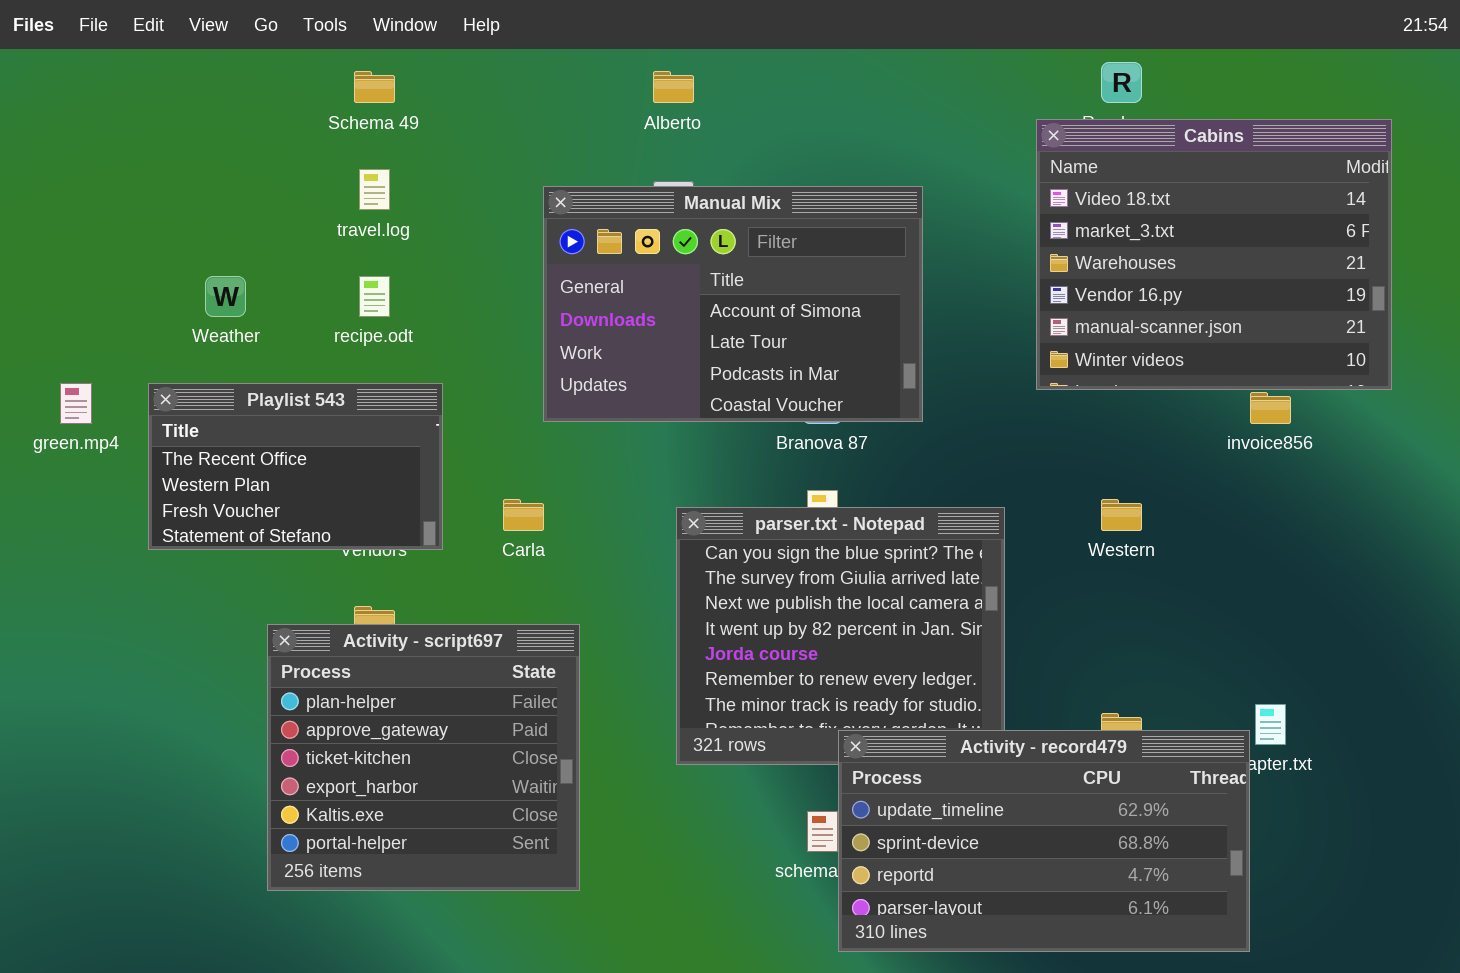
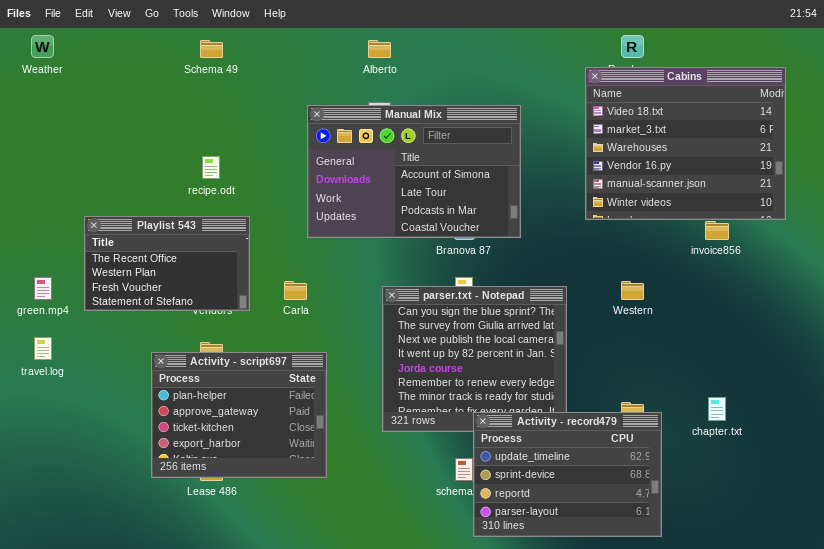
travel.log: [359,169,390,210] -> [34,337,52,360], moved
Weather: [205,276,246,317] -> [31,35,54,58], moved
green.mp4: [60,383,92,424] -> [34,277,52,300], moved
Activity - script697: [267,624,580,891] -> [151,352,327,478], resized
Activity - record479: [838,730,1250,952] -> [473,412,662,537], resized

